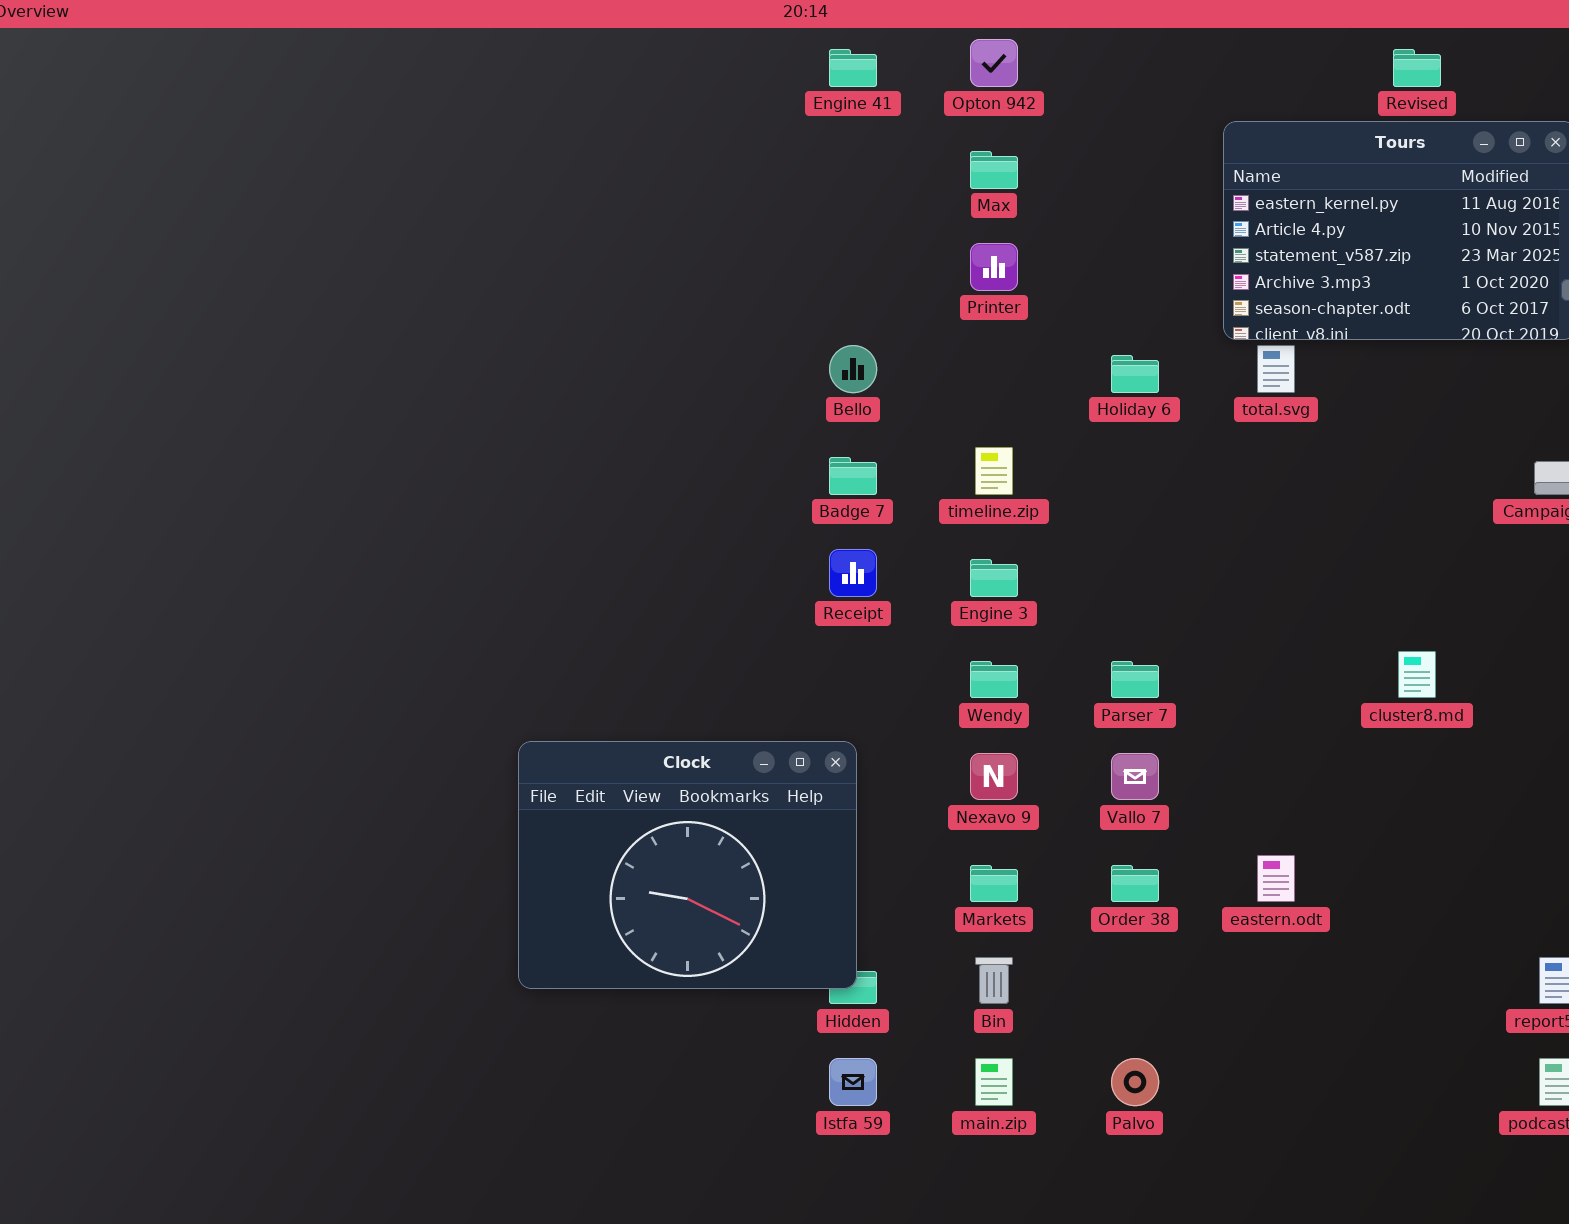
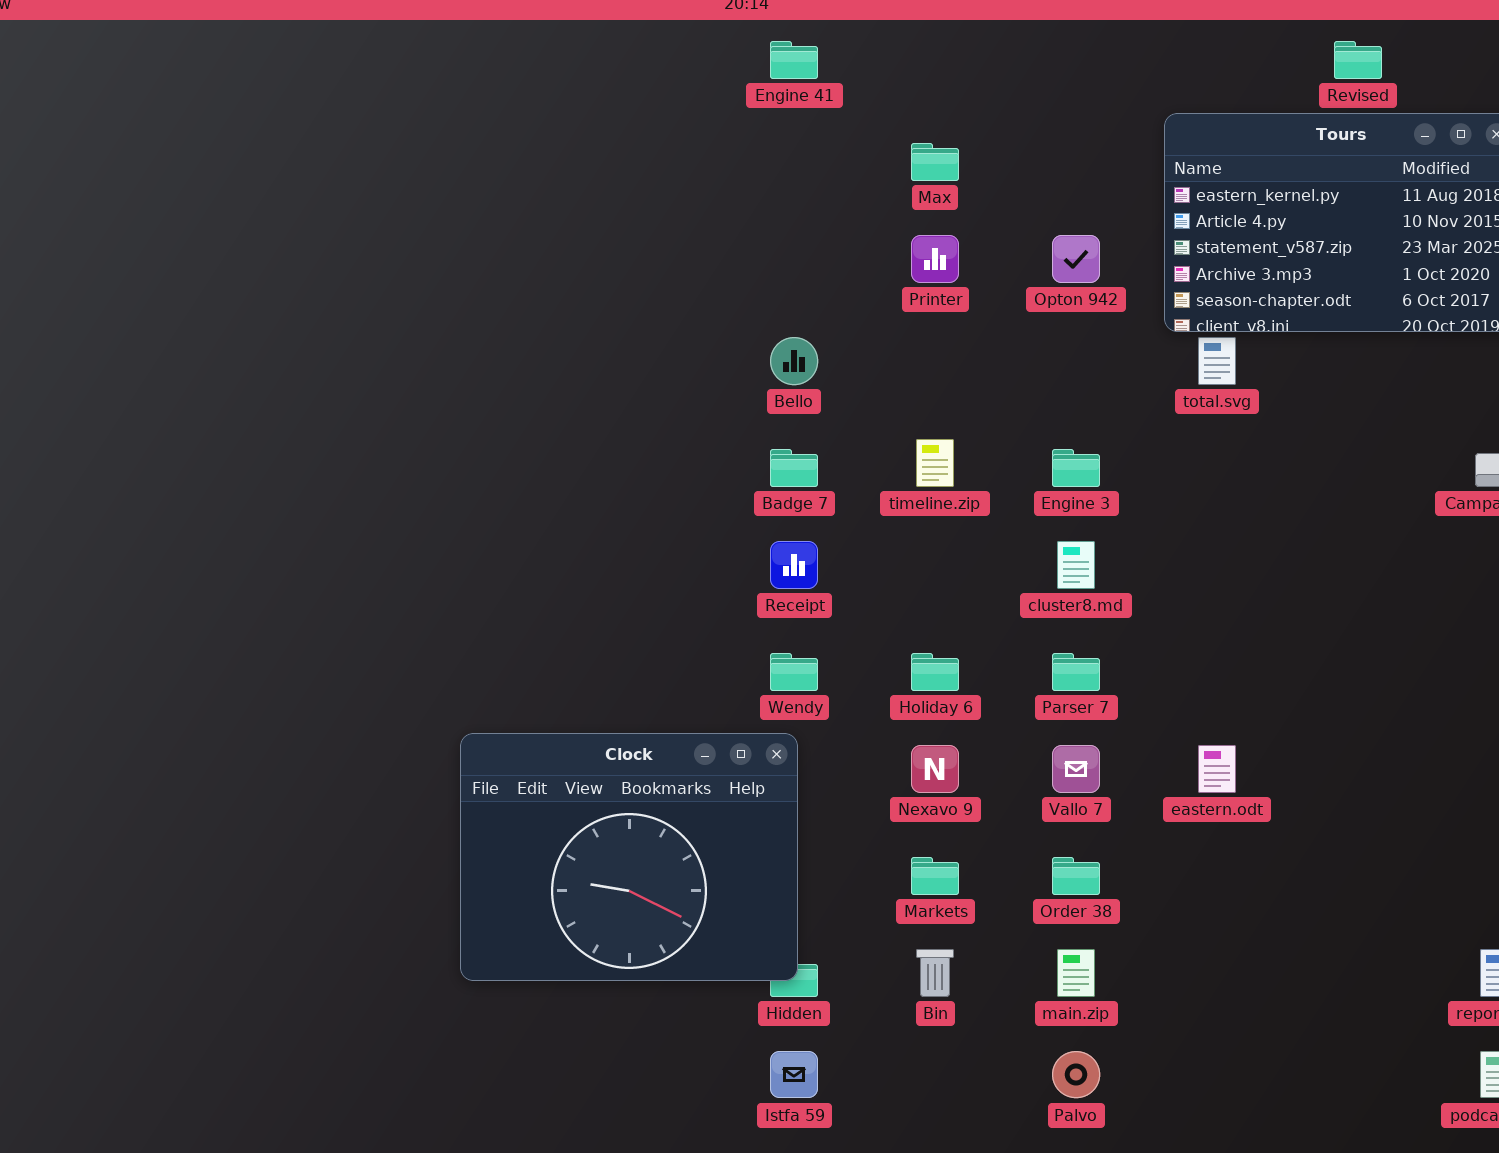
Opton 942: [970,39,1018,87] -> [1052,235,1100,283], moved
Holiday 6: [1111,355,1159,393] -> [911,653,959,691], moved
Engine 3: [970,559,1018,597] -> [1052,449,1100,487], moved
cluster8.md: [1398,651,1436,698] -> [1057,541,1095,589], moved
Wendy: [970,661,1018,698] -> [770,653,818,691], moved
eastern.odt: [1257,855,1295,902] -> [1198,745,1236,793], moved
main.zip: [975,1058,1013,1106] -> [1057,949,1095,997], moved

